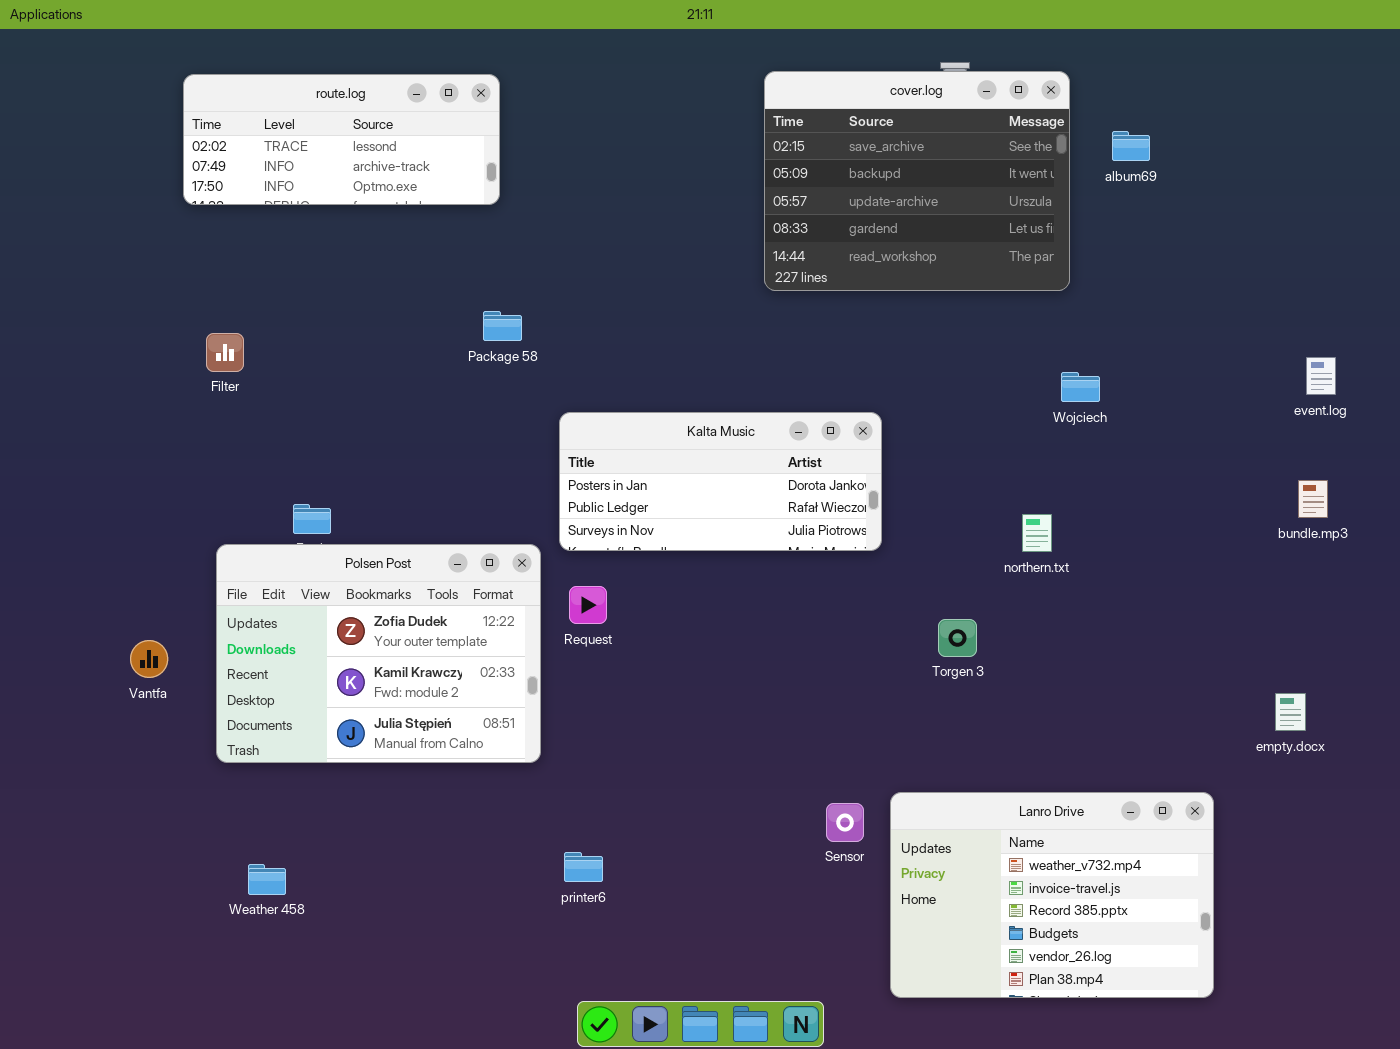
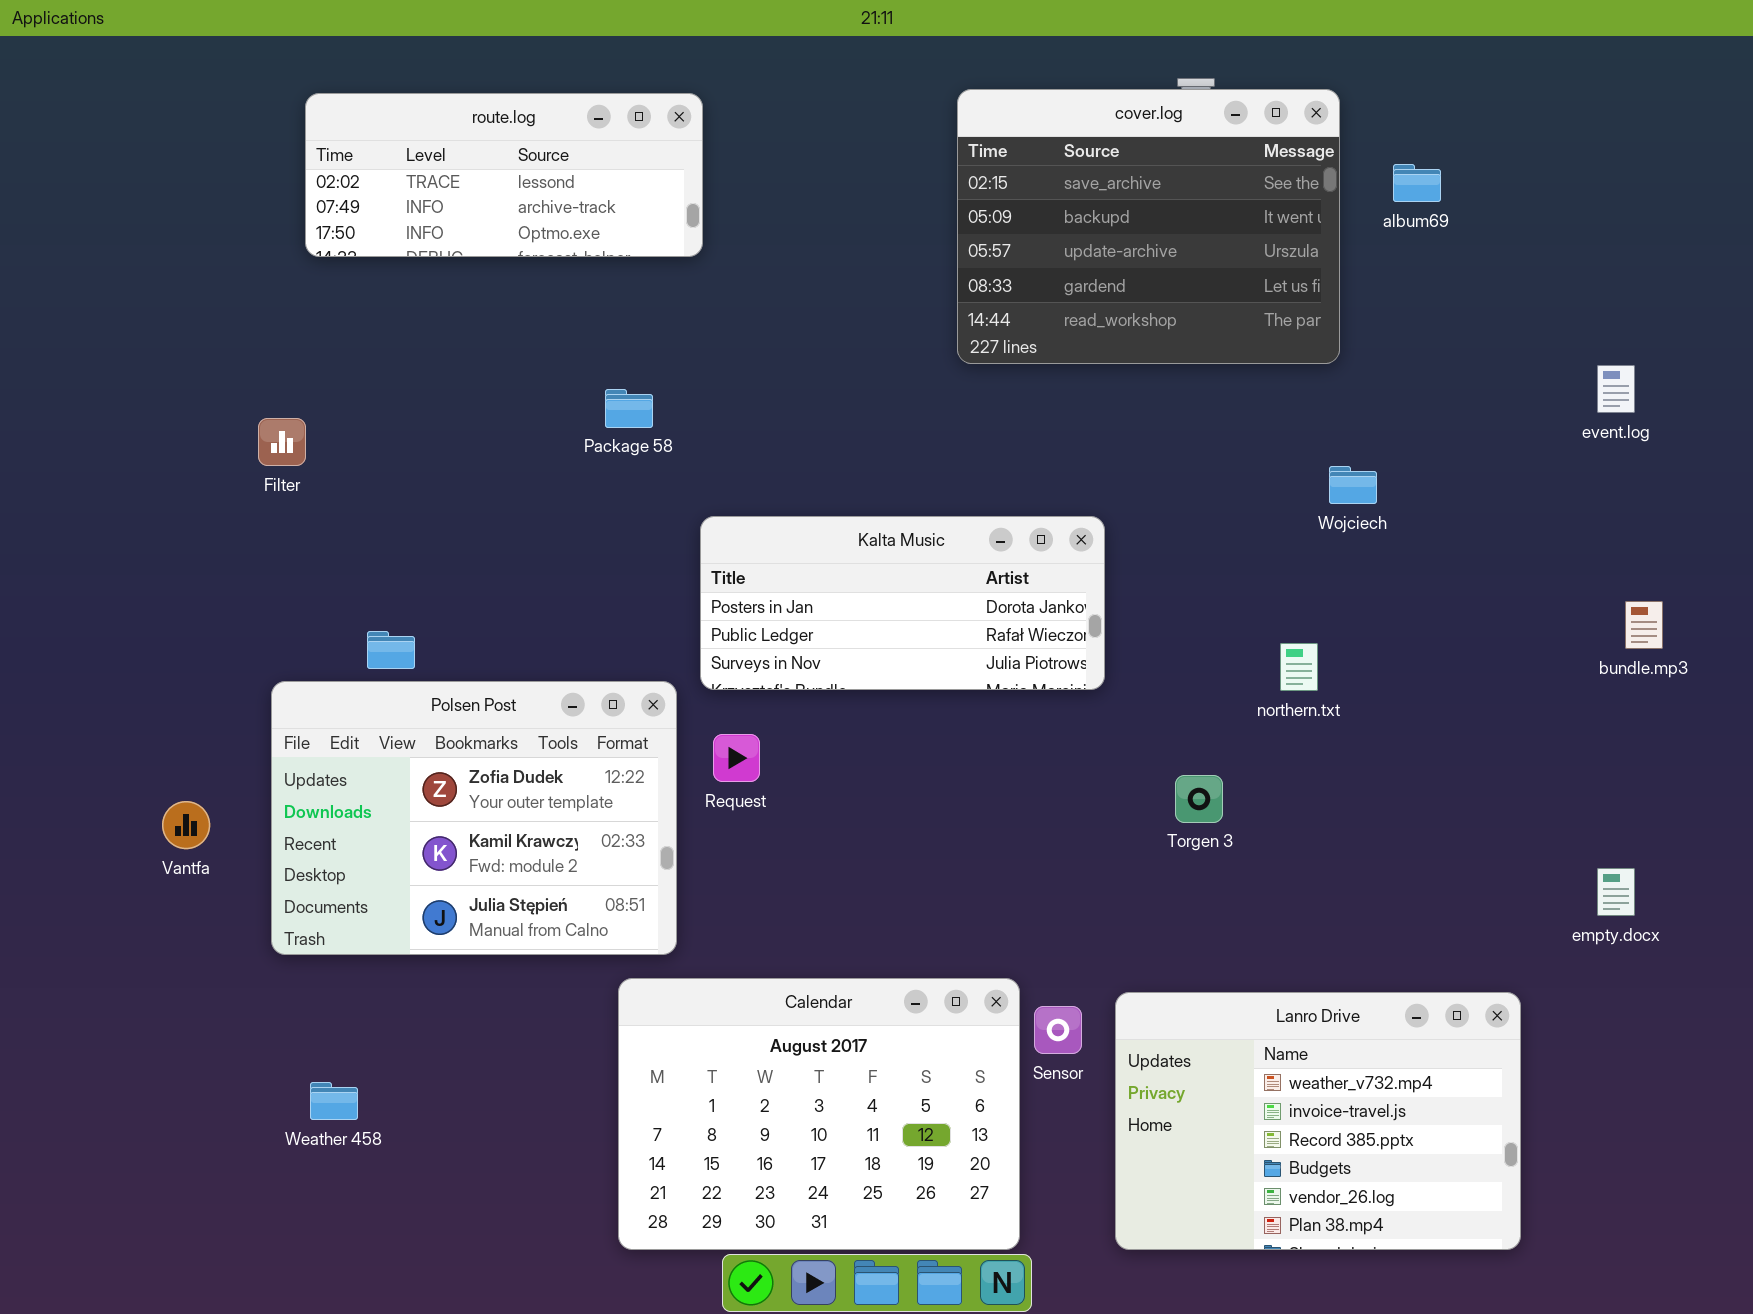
route.log: [183,74,500,205] -> [305,93,703,257], moved
event.log: [1306,357,1336,395] -> [1597,365,1635,413], moved
Calendar: none -> [618,978,1020,1250], opened

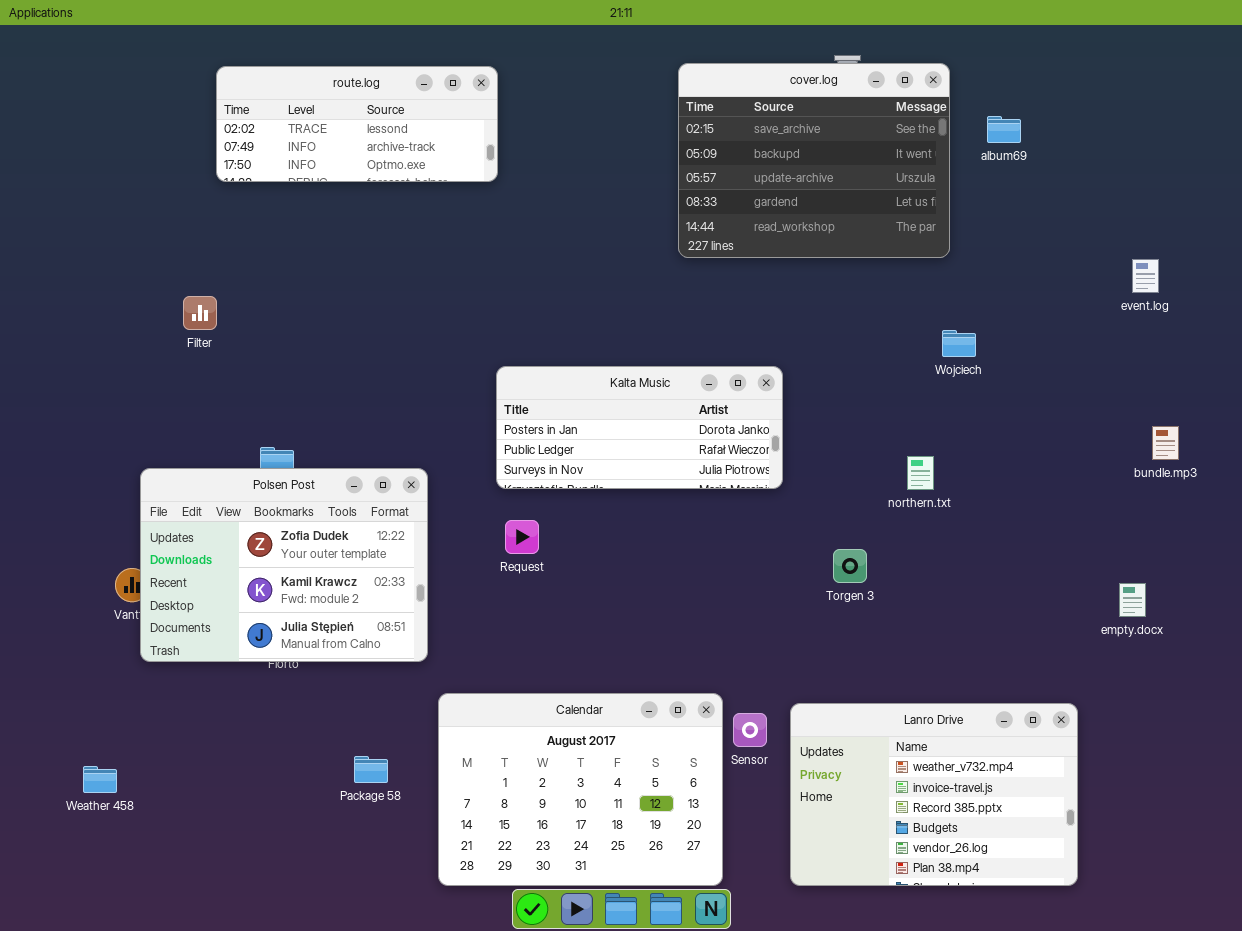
Package 58: [605,389,653,428] -> [354,756,388,783], moved
Polsen Post: [271,681,677,955] -> [140,468,428,662], moved
empty.docx: [1597,868,1635,916] -> [1119,583,1146,617], moved
Weather 458: [310,1082,358,1120] -> [83,766,117,793], moved

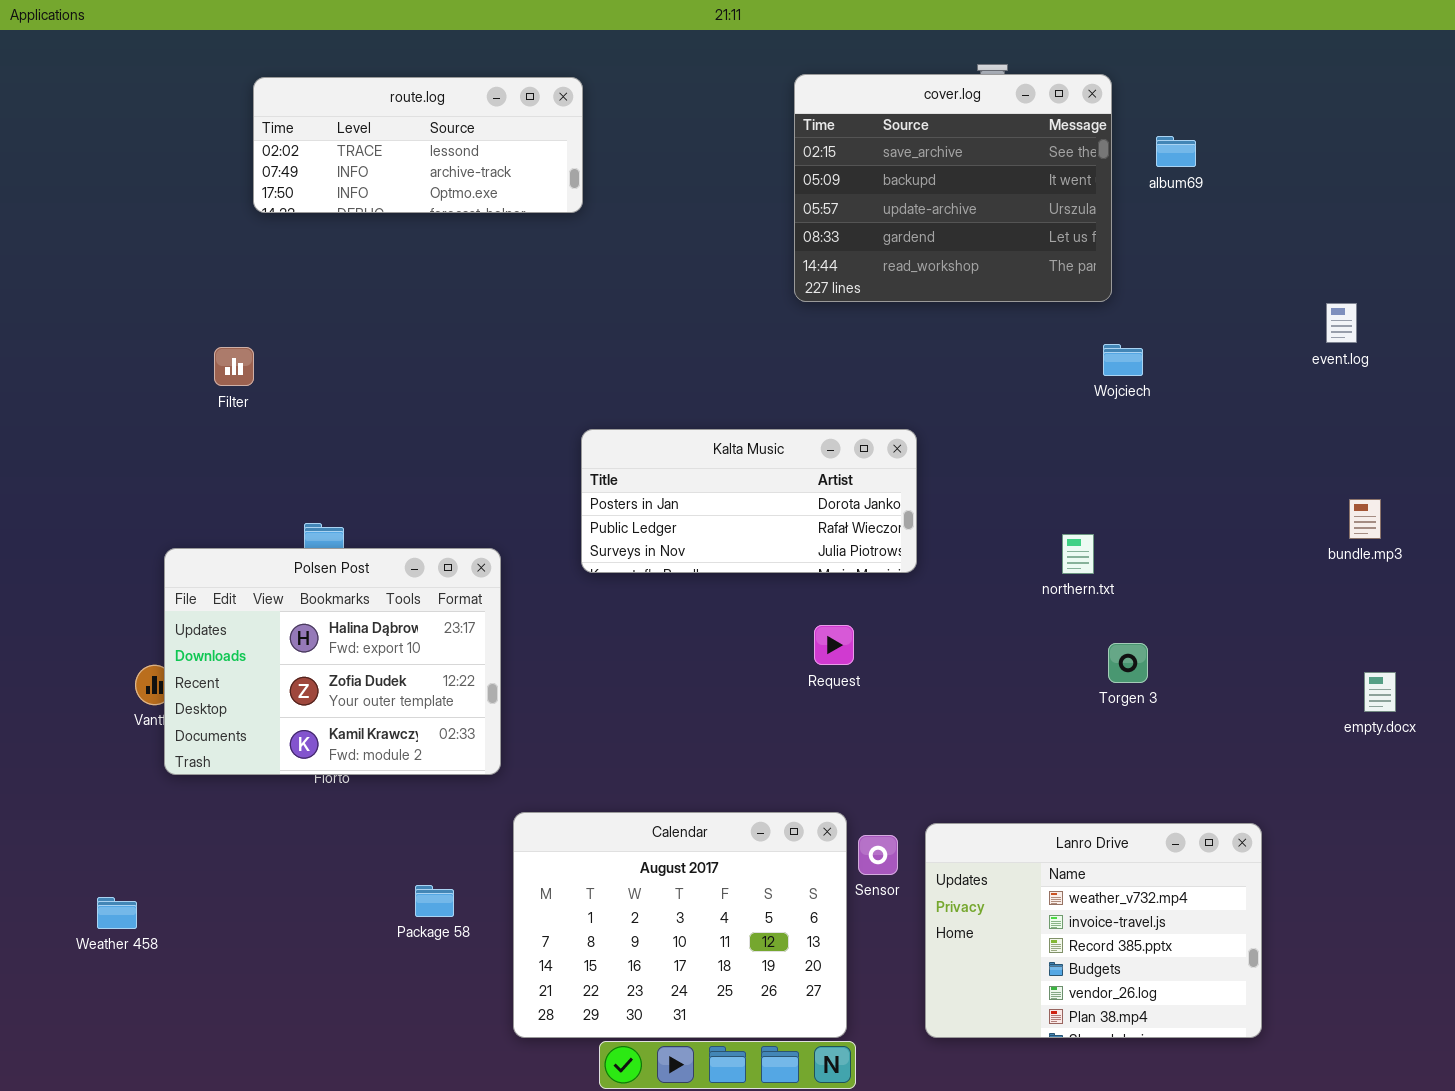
Wojciech: [942,330,976,357] -> [1103,344,1143,376], moved
Polsen Post: [140,468,428,662] -> [164,548,501,775], scrolled up 1 row
Request: [505,520,539,554] -> [814,625,854,665], moved
Torgen 3: [833,549,867,583] -> [1108,643,1148,683], moved
empty.docx: [1119,583,1146,617] -> [1364,672,1396,712], moved

